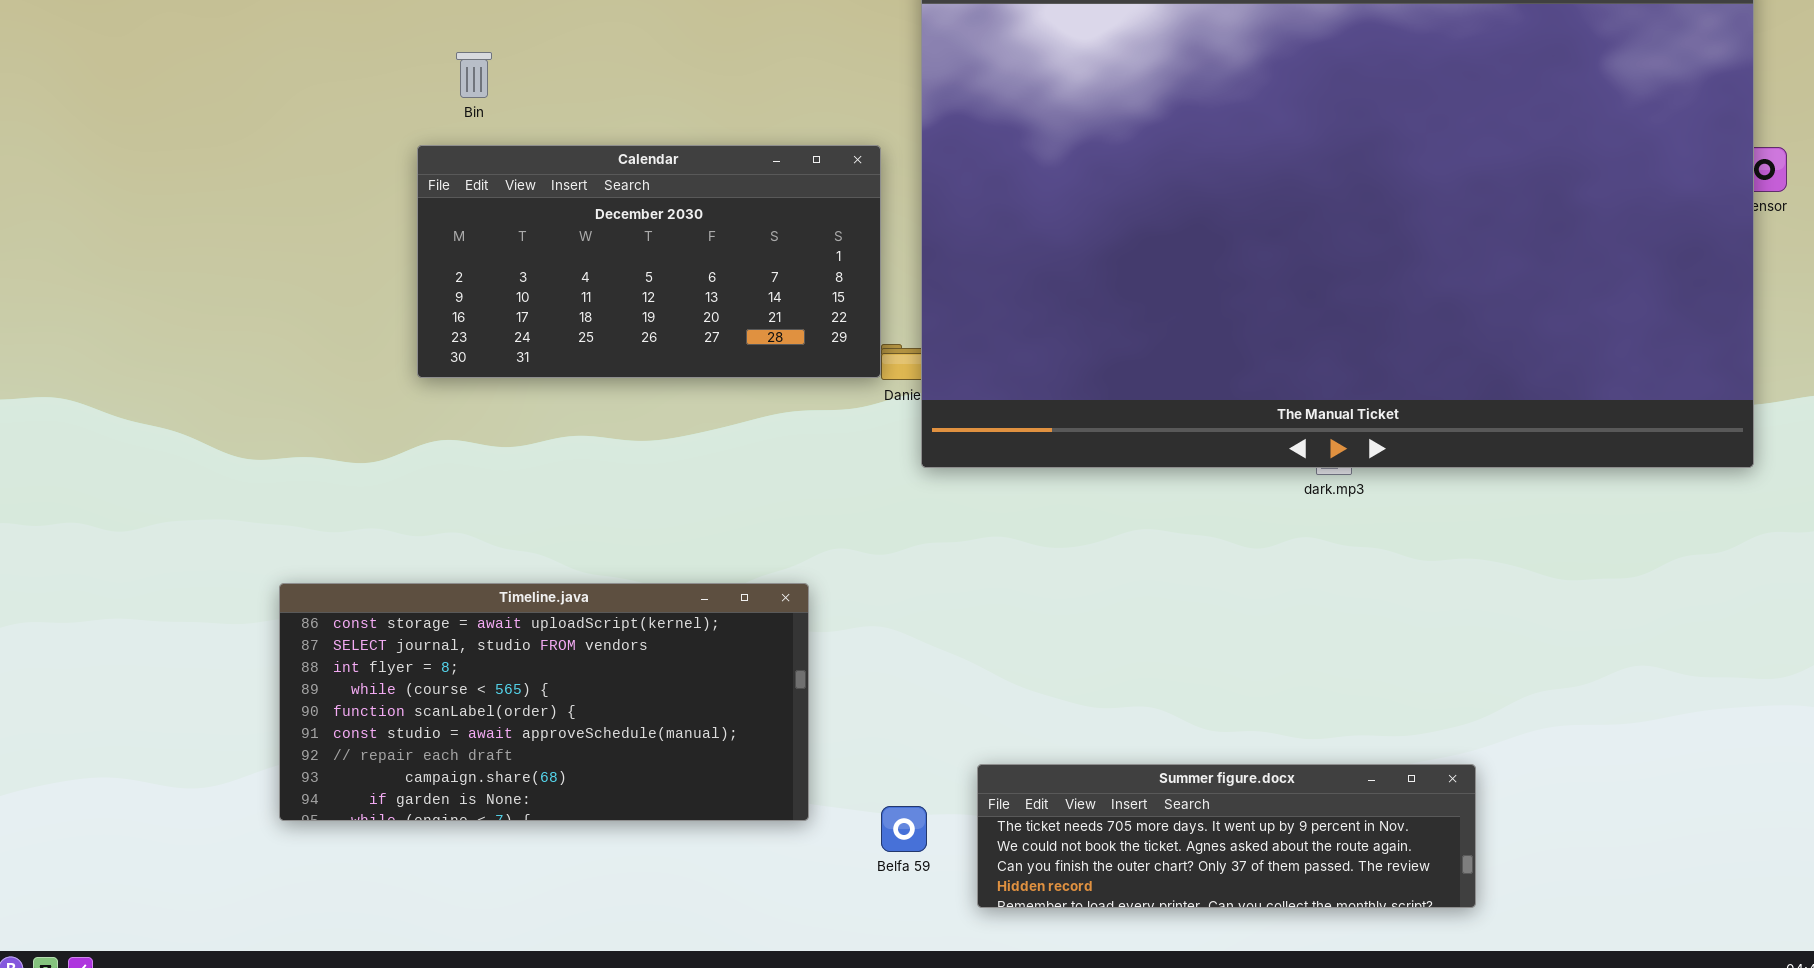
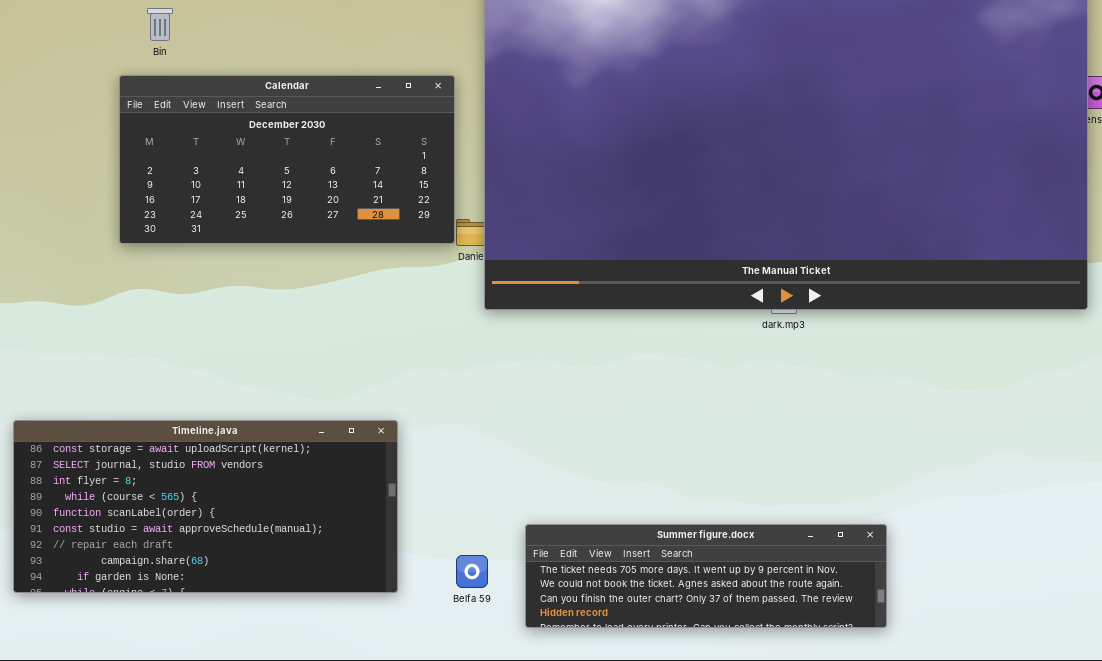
Timeline.java: [279,583,809,821] -> [13,420,398,593], moved

